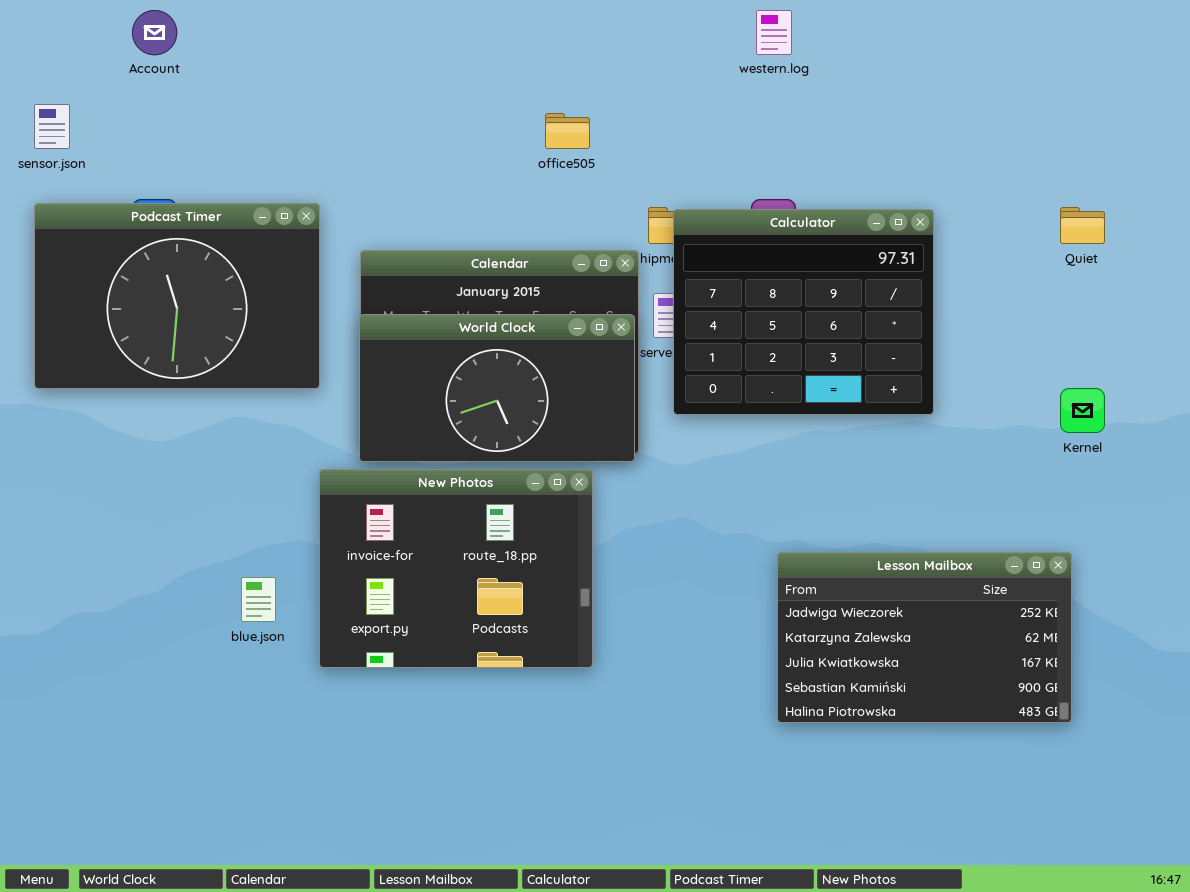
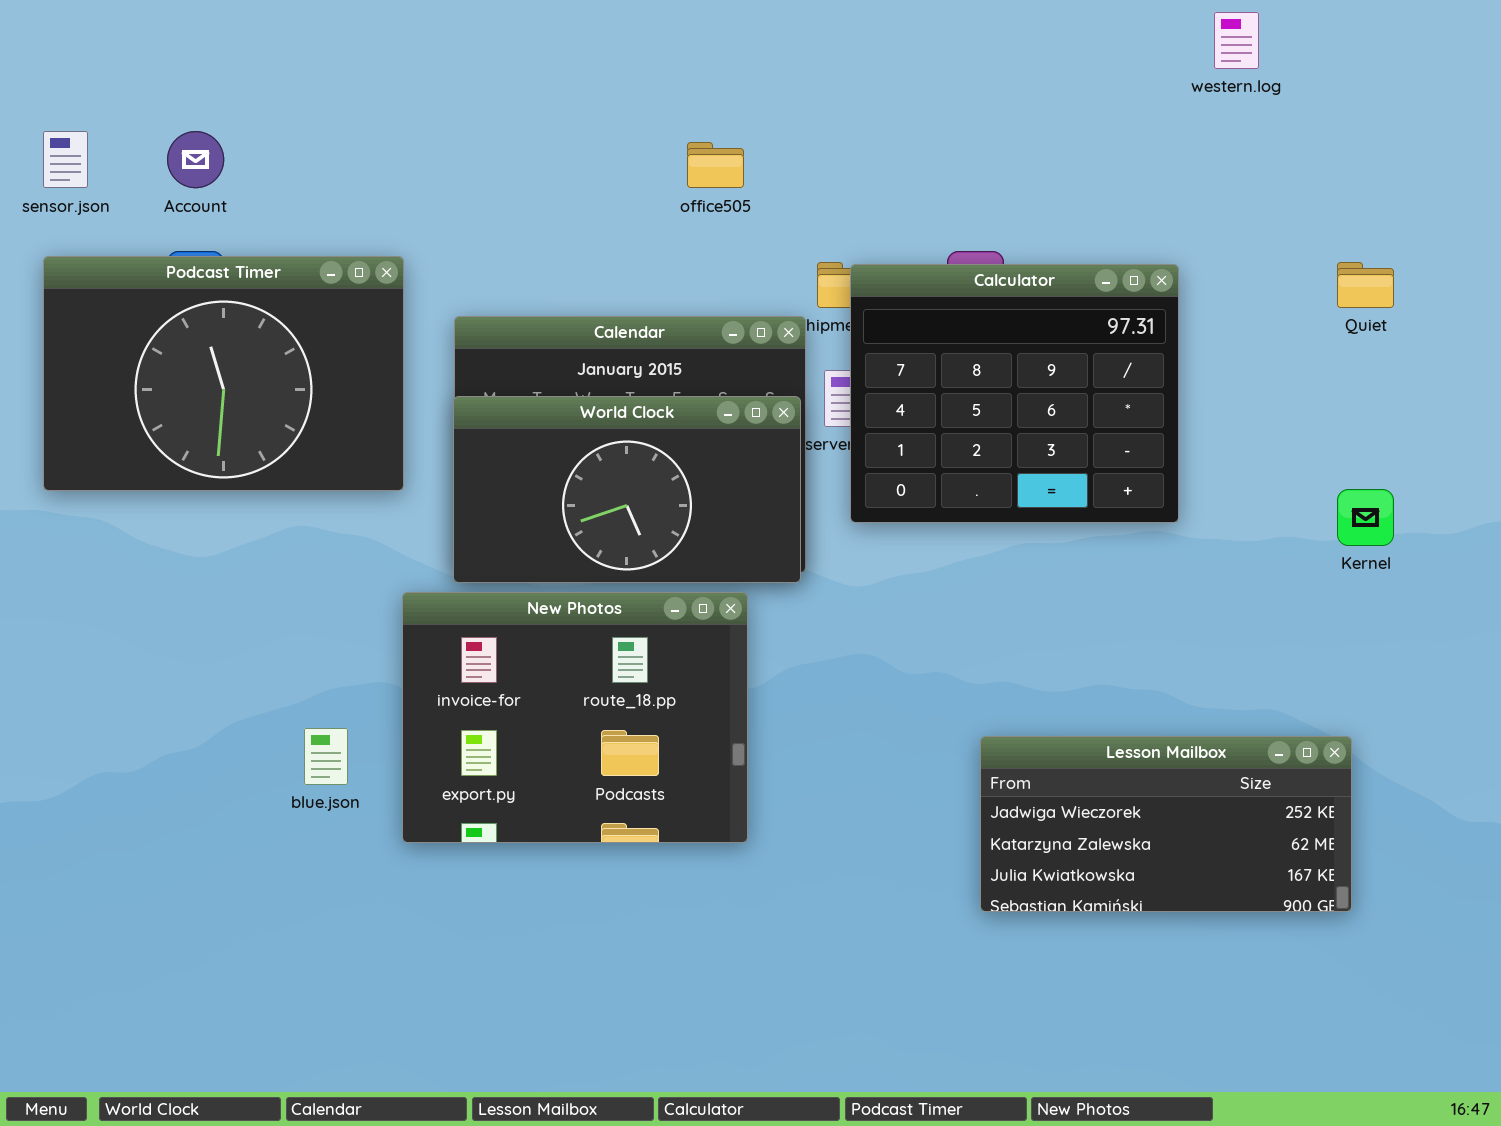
Account: [132,10,177,55] -> [167,131,224,188], moved
western.log: [756,10,792,55] -> [1214,12,1259,69], moved
Lesson Mailbox: [777,552,1072,723] -> [980,736,1352,912], resized

